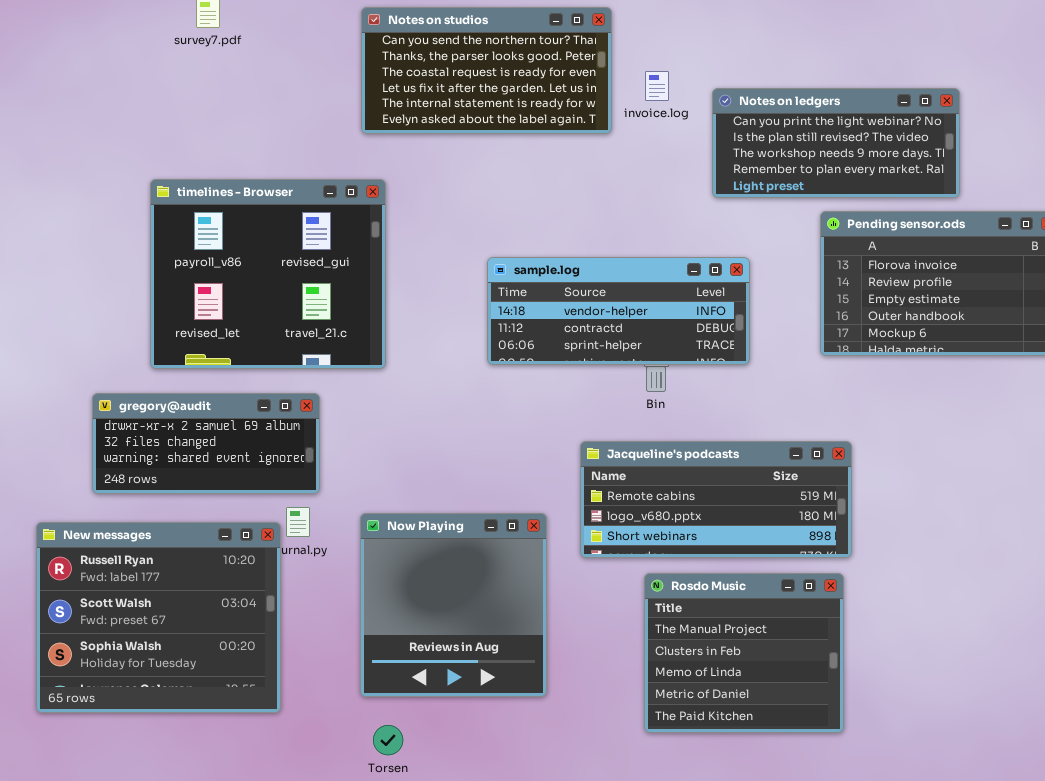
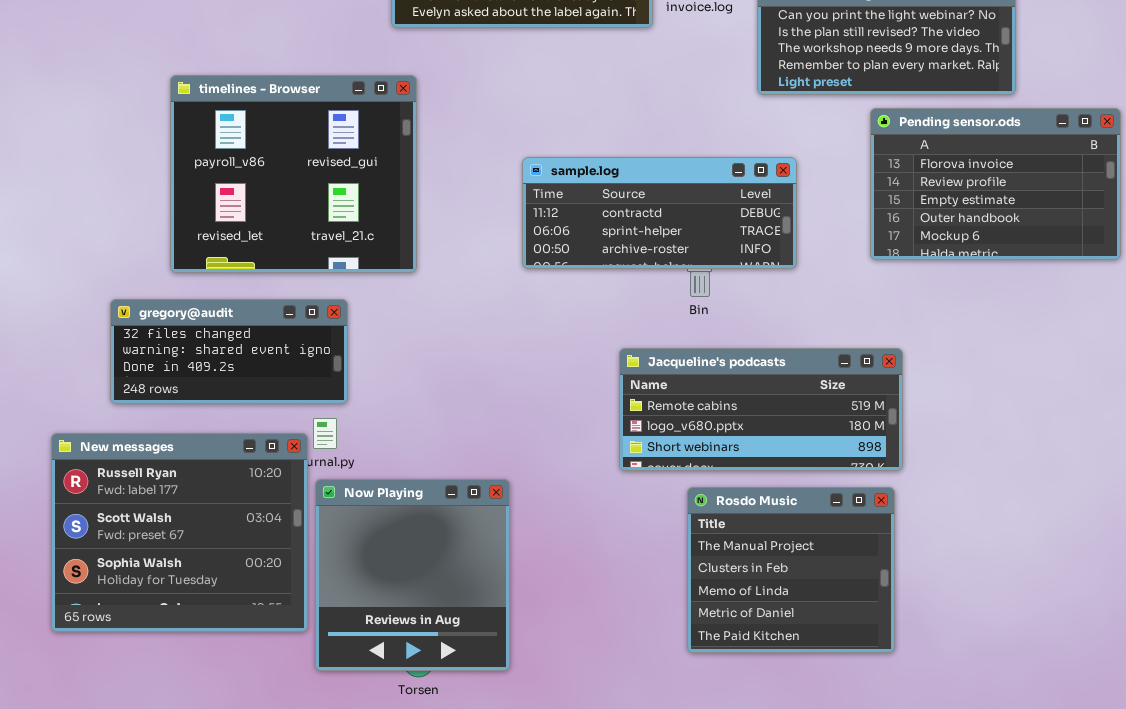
sample.log: [487,257,750,365] -> [522,157,797,269], scrolled down 1 row
gregory@audit: [92,393,320,494] -> [110,299,348,404], scrolled down 1 row
Now Playing: [360,513,547,697] -> [315,479,510,671], moved

